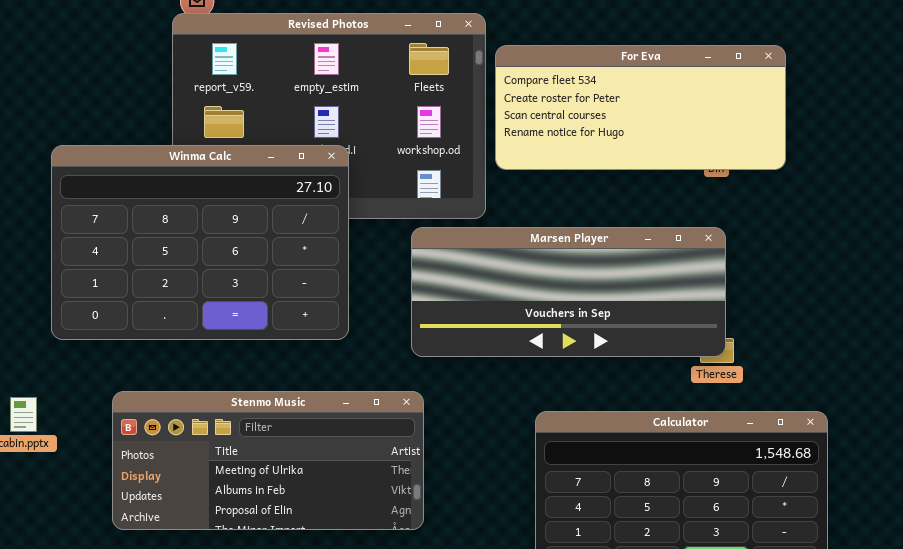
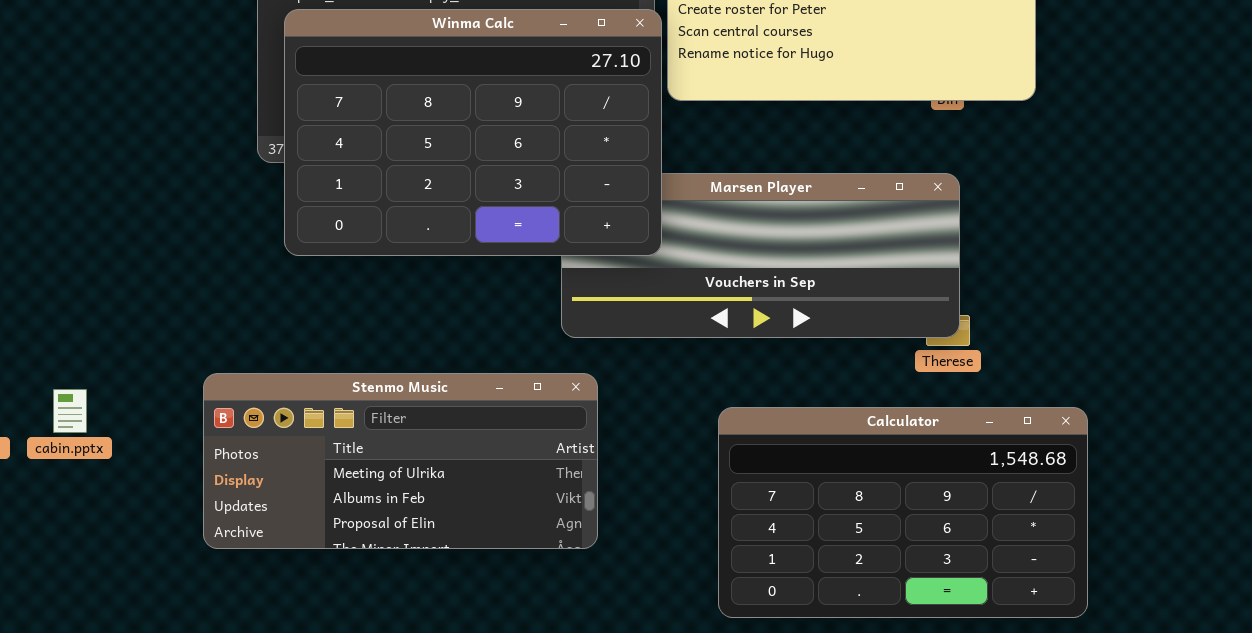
Winma Calc: [51,145,349,340] -> [284,9,662,256], moved
Stenmo Music: [112,391,424,530] -> [203,373,598,549], moved

